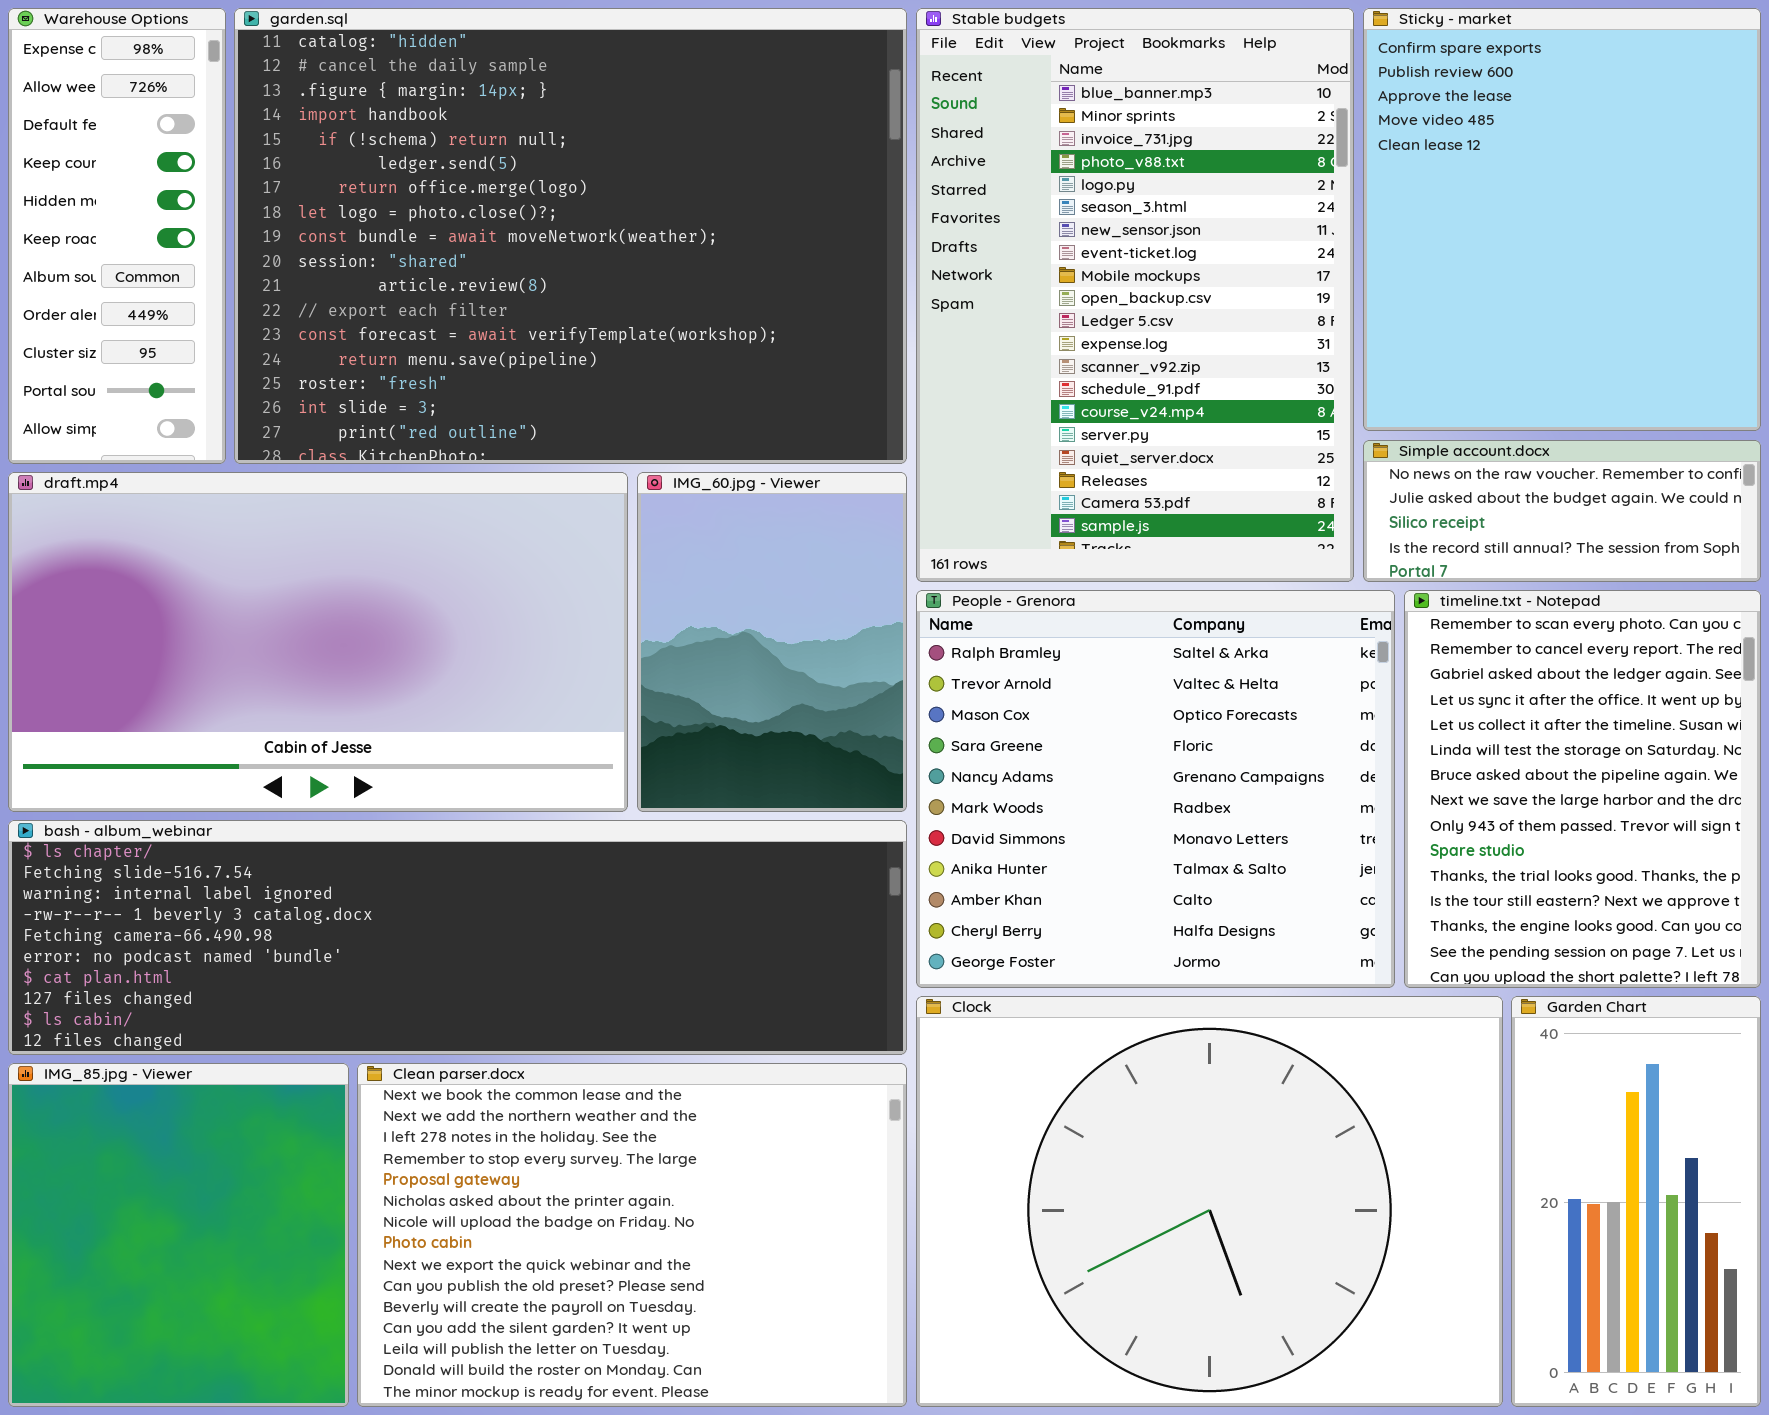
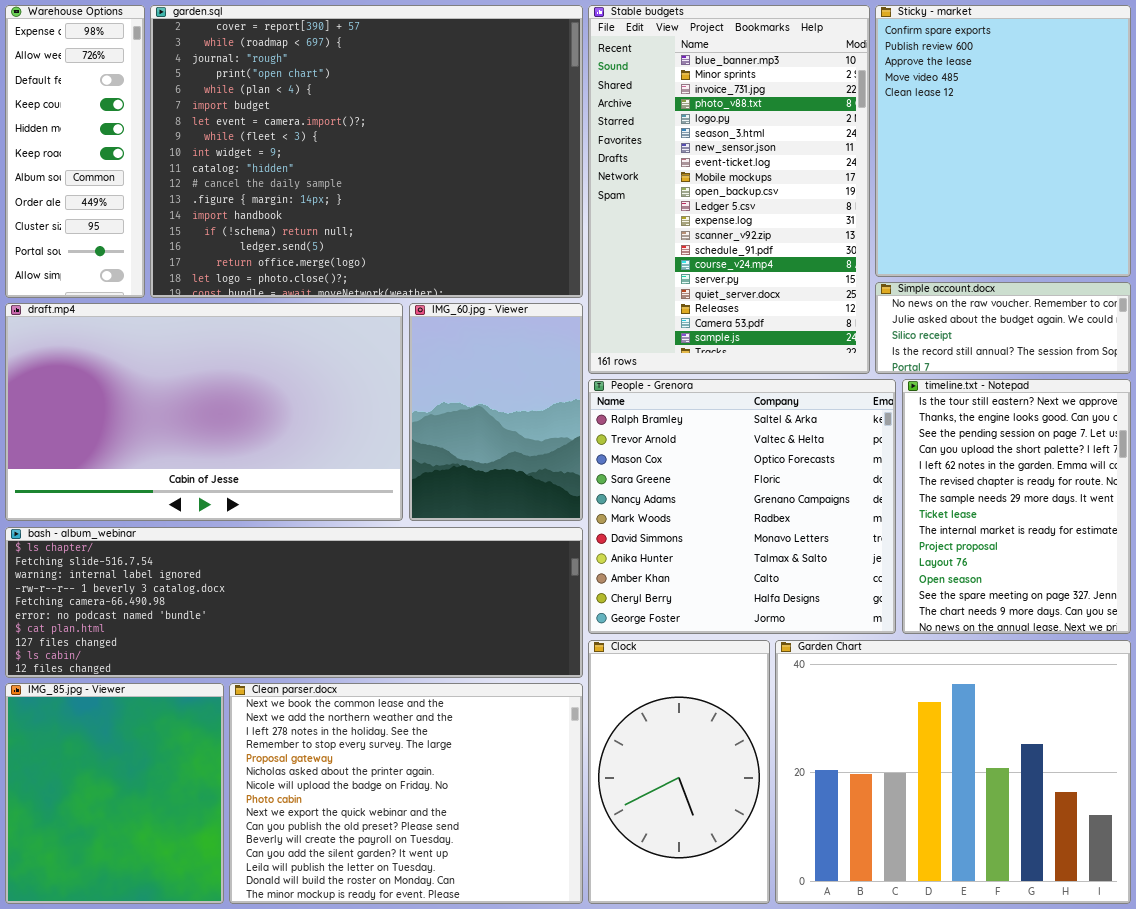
garden.sql: [234,8,907,464] -> [150,5,583,298], scrolled up 9 rows
timeline.txt - Notepad: [1404,590,1761,988] -> [902,379,1131,634], scrolled down 11 rows
Clock: [916,996,1503,1407] -> [588,640,770,904], resized
Garden Chart: [1511,996,1761,1407] -> [775,640,1131,904], resized

